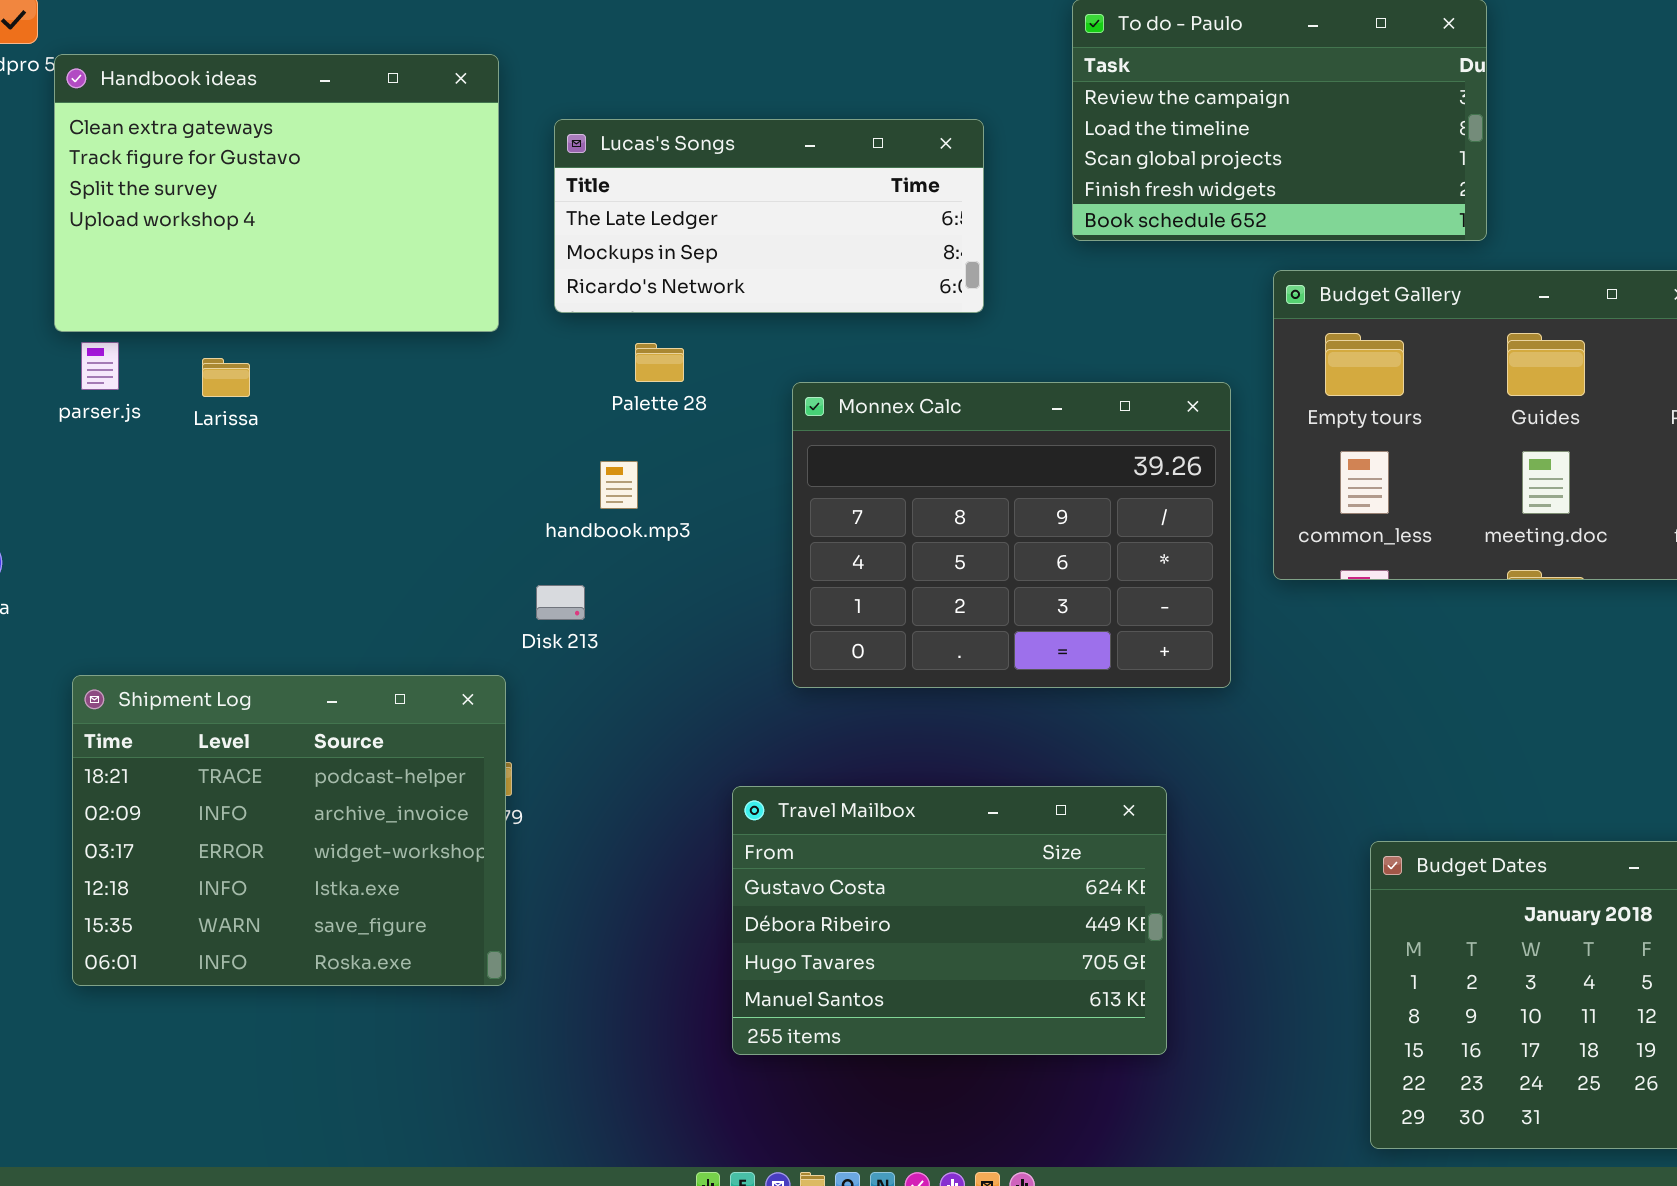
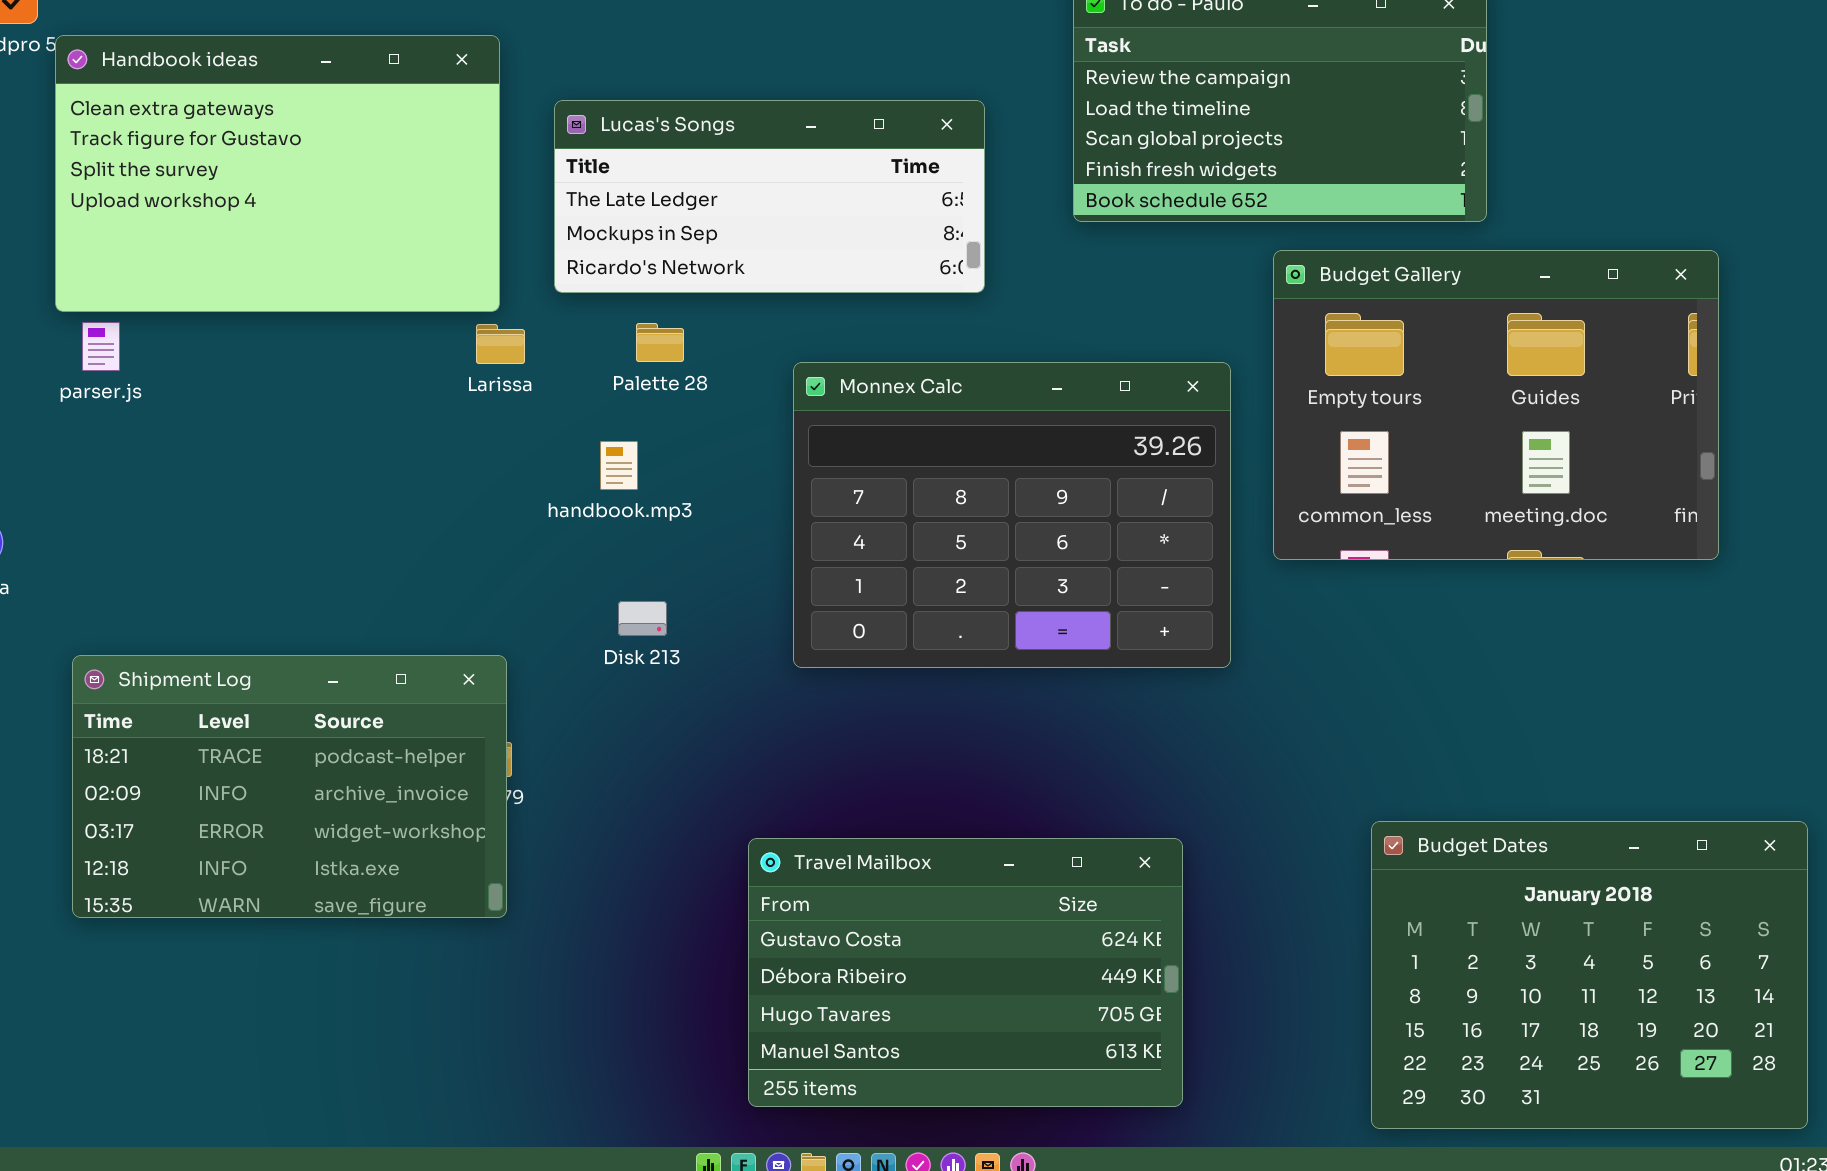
Larissa: [202,358,250,397] -> [476,324,525,364], moved
Disk 213: [536,585,585,620] -> [618,601,667,636], moved
Shipment Log: [72,675,506,986] -> [72,655,507,918], resized
Travel Mailbox: [732,786,1167,1055] -> [748,838,1183,1107], moved

